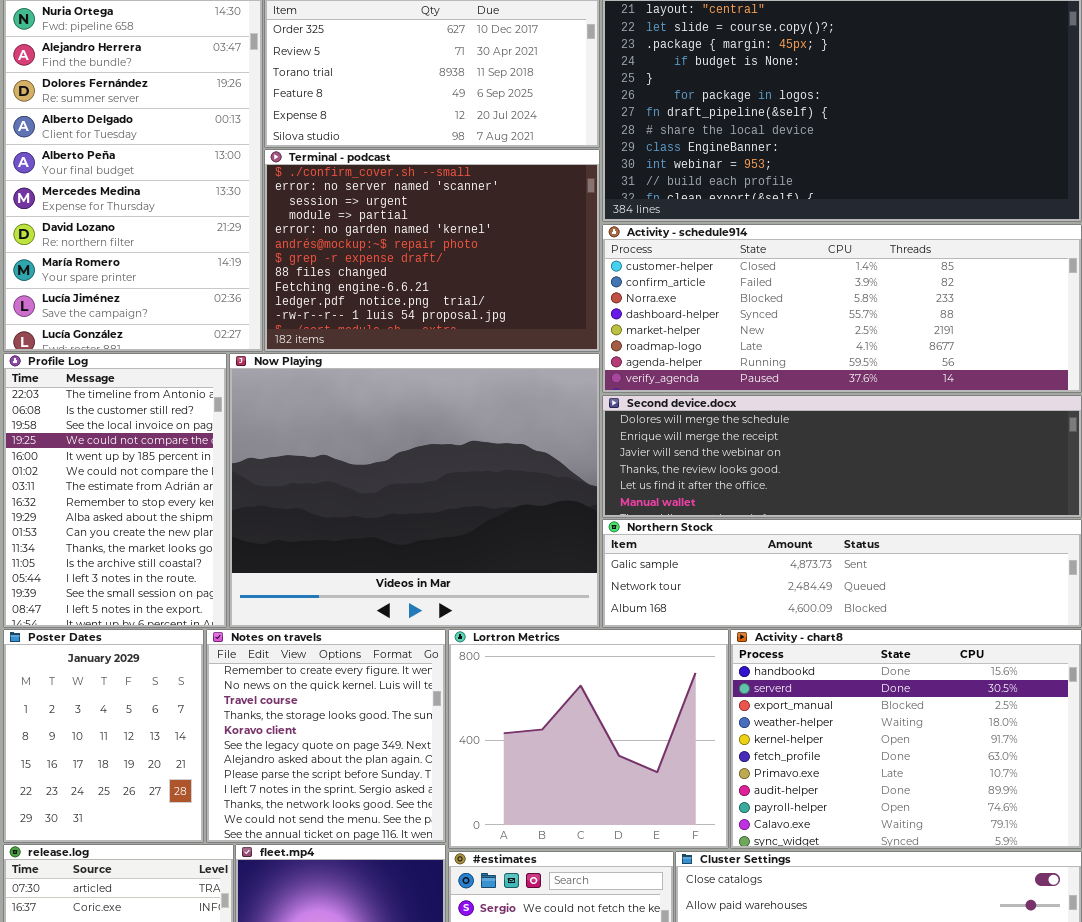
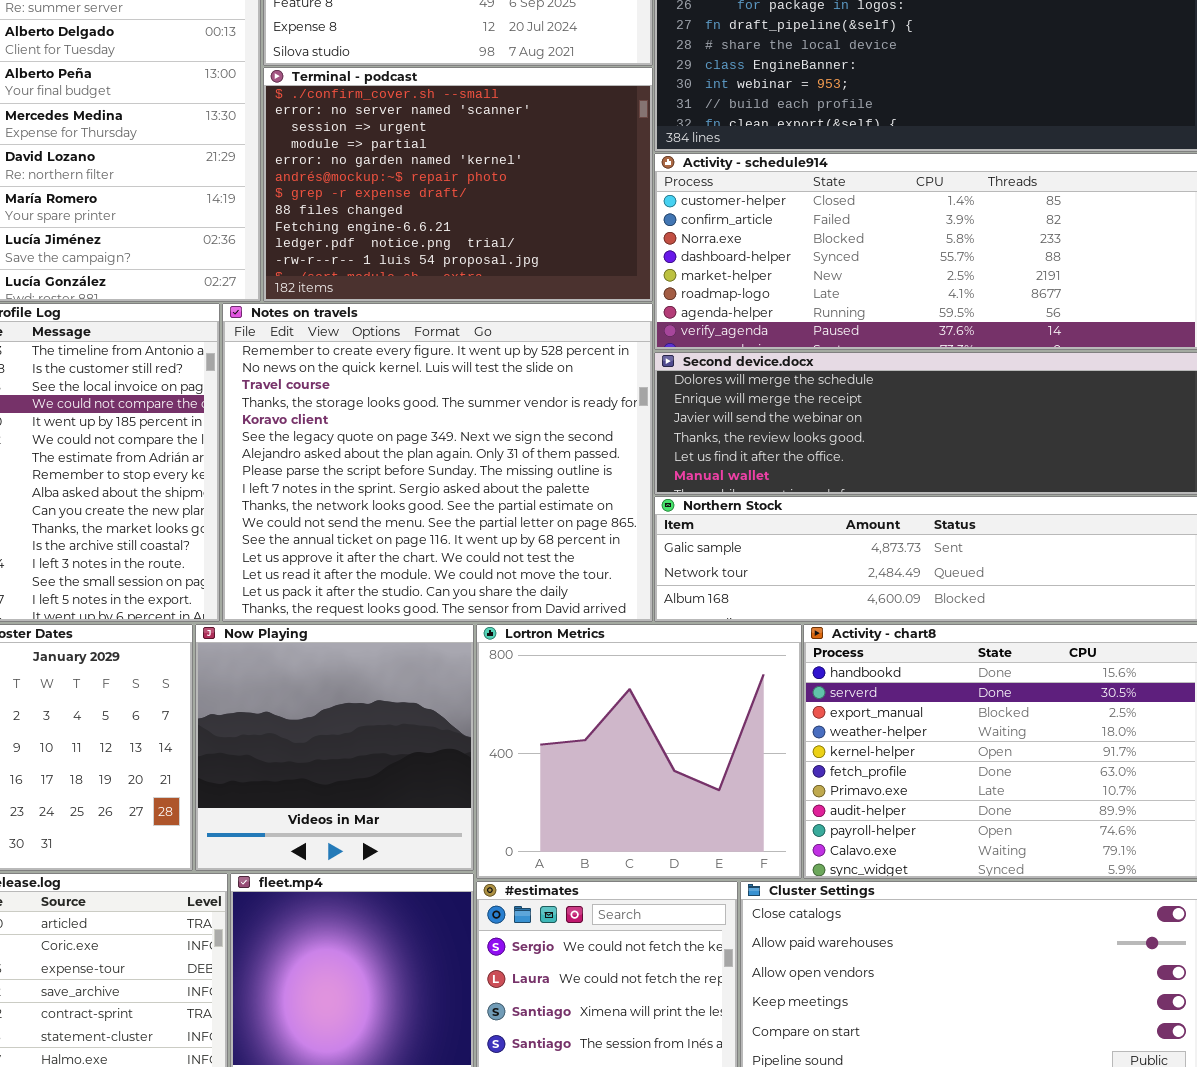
Now Playing: [229,353,600,628] -> [195,624,474,871], moved, resized
Notes on travels: [206,629,446,843] -> [222,303,653,622], moved, resized

